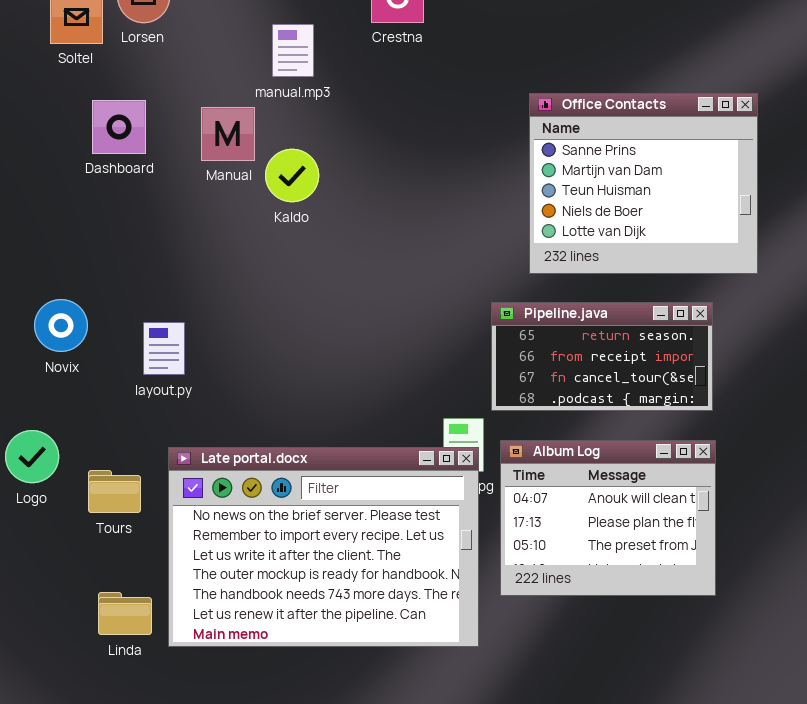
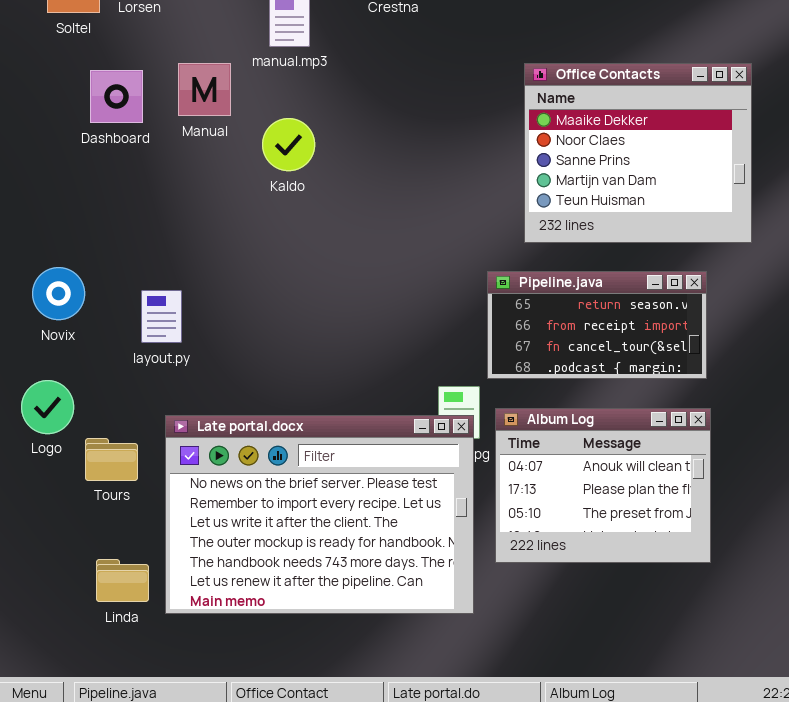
Office Contacts: [529,93,758,274] -> [524,63,752,243], scrolled up 2 rows
Manual: [201,107,255,161] -> [178,63,231,116], moved
Logo: [5,430,59,483] -> [21,380,74,434], moved

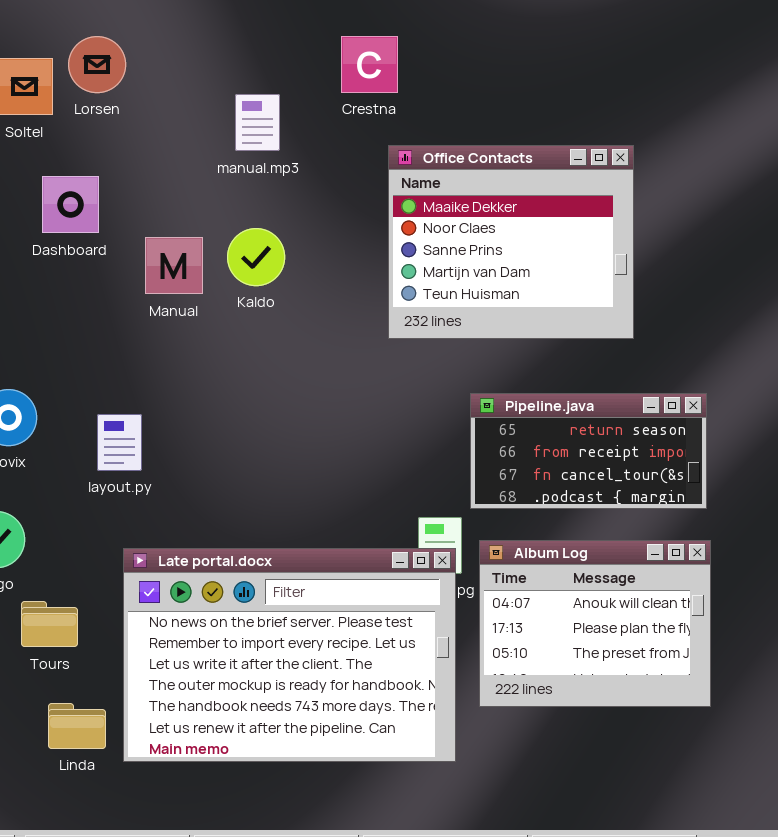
Manual: [178,63,231,116] -> [145,237,203,294], moved
Office Contacts: [524,63,752,243] -> [388,145,634,339], moved
Tours: [85,438,138,481] -> [21,601,78,647], moved

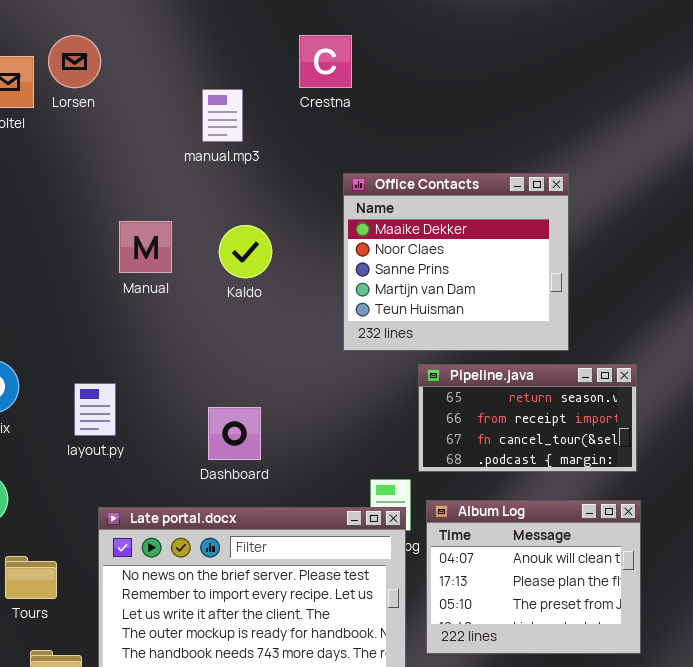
Office Contacts: [388,145,634,339] -> [343,173,569,351], moved
Dashboard: [42,176,99,233] -> [208,407,261,460], moved
Kaldo: [227,228,285,286] -> [219,225,272,278], moved

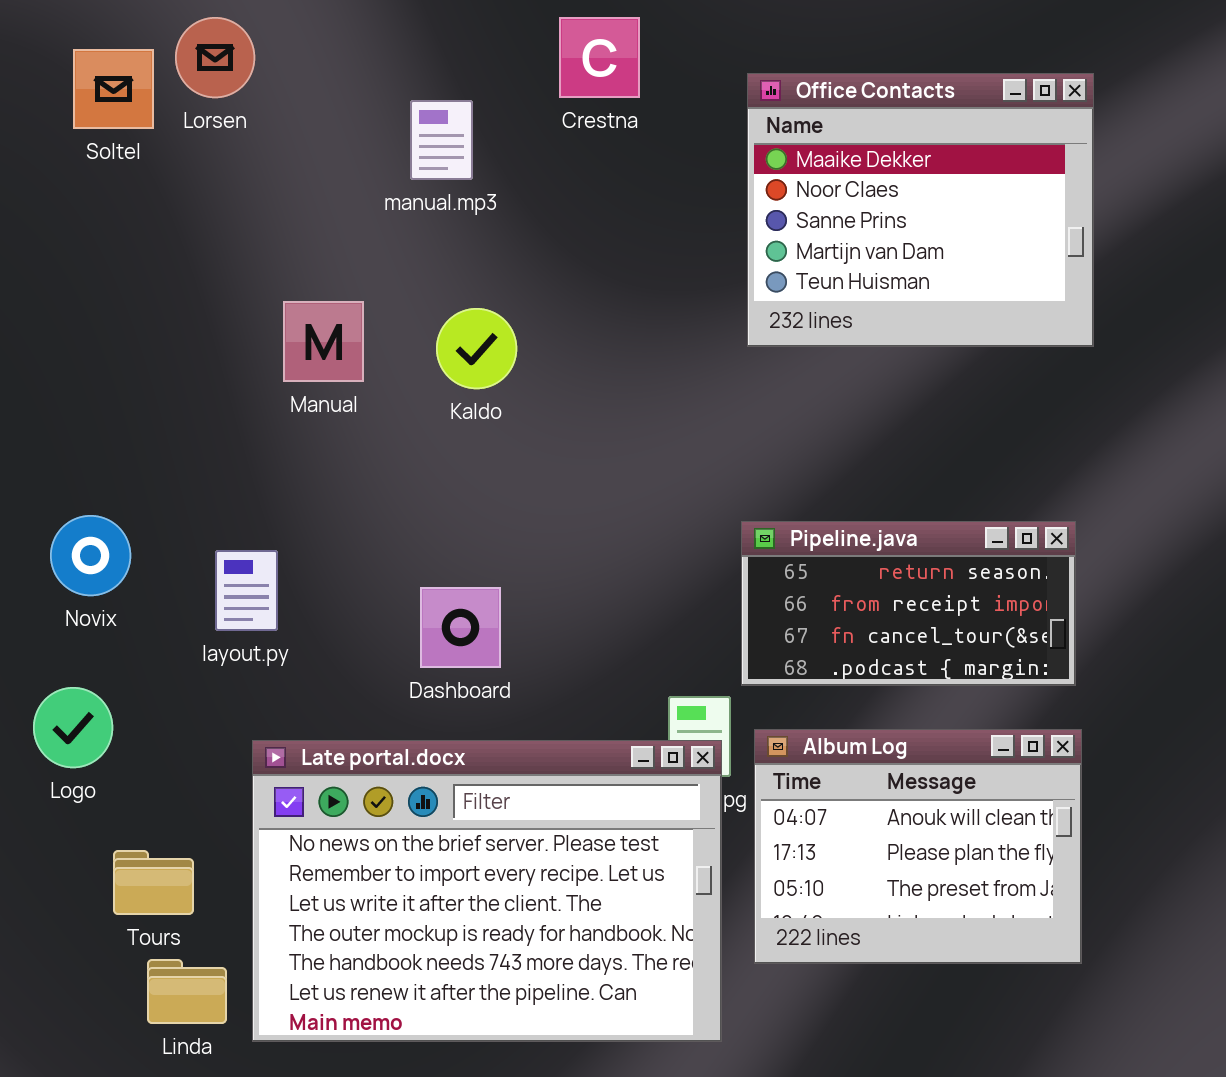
Office Contacts: [343,173,569,351] -> [747,73,1094,347], moved
Tours: [5,556,57,599] -> [113,850,194,915], moved

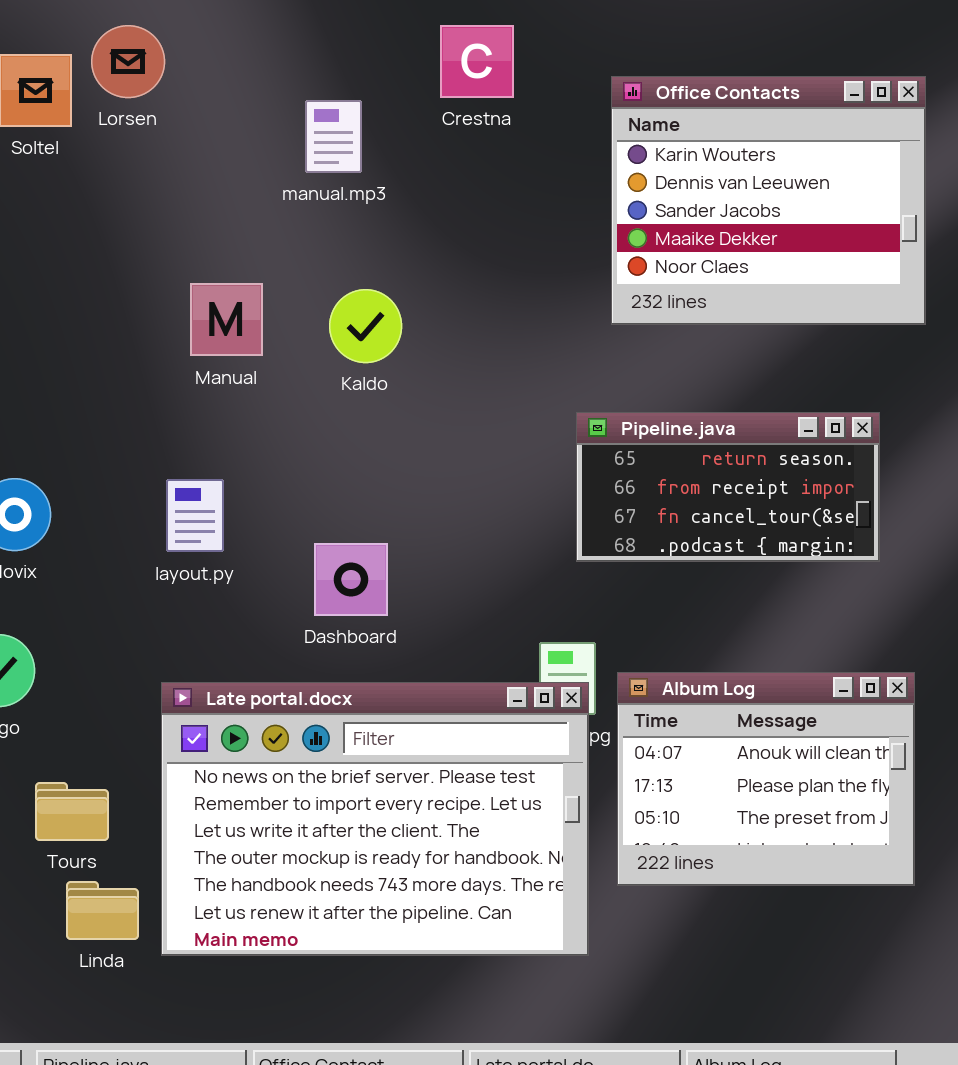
Office Contacts: [747,73,1094,347] -> [611,76,926,325], scrolled up 3 rows
Pipeline.java: [741,521,1076,686] -> [576,412,880,562], moved
layout.py: [215,550,278,631] -> [166,479,224,552], moved

